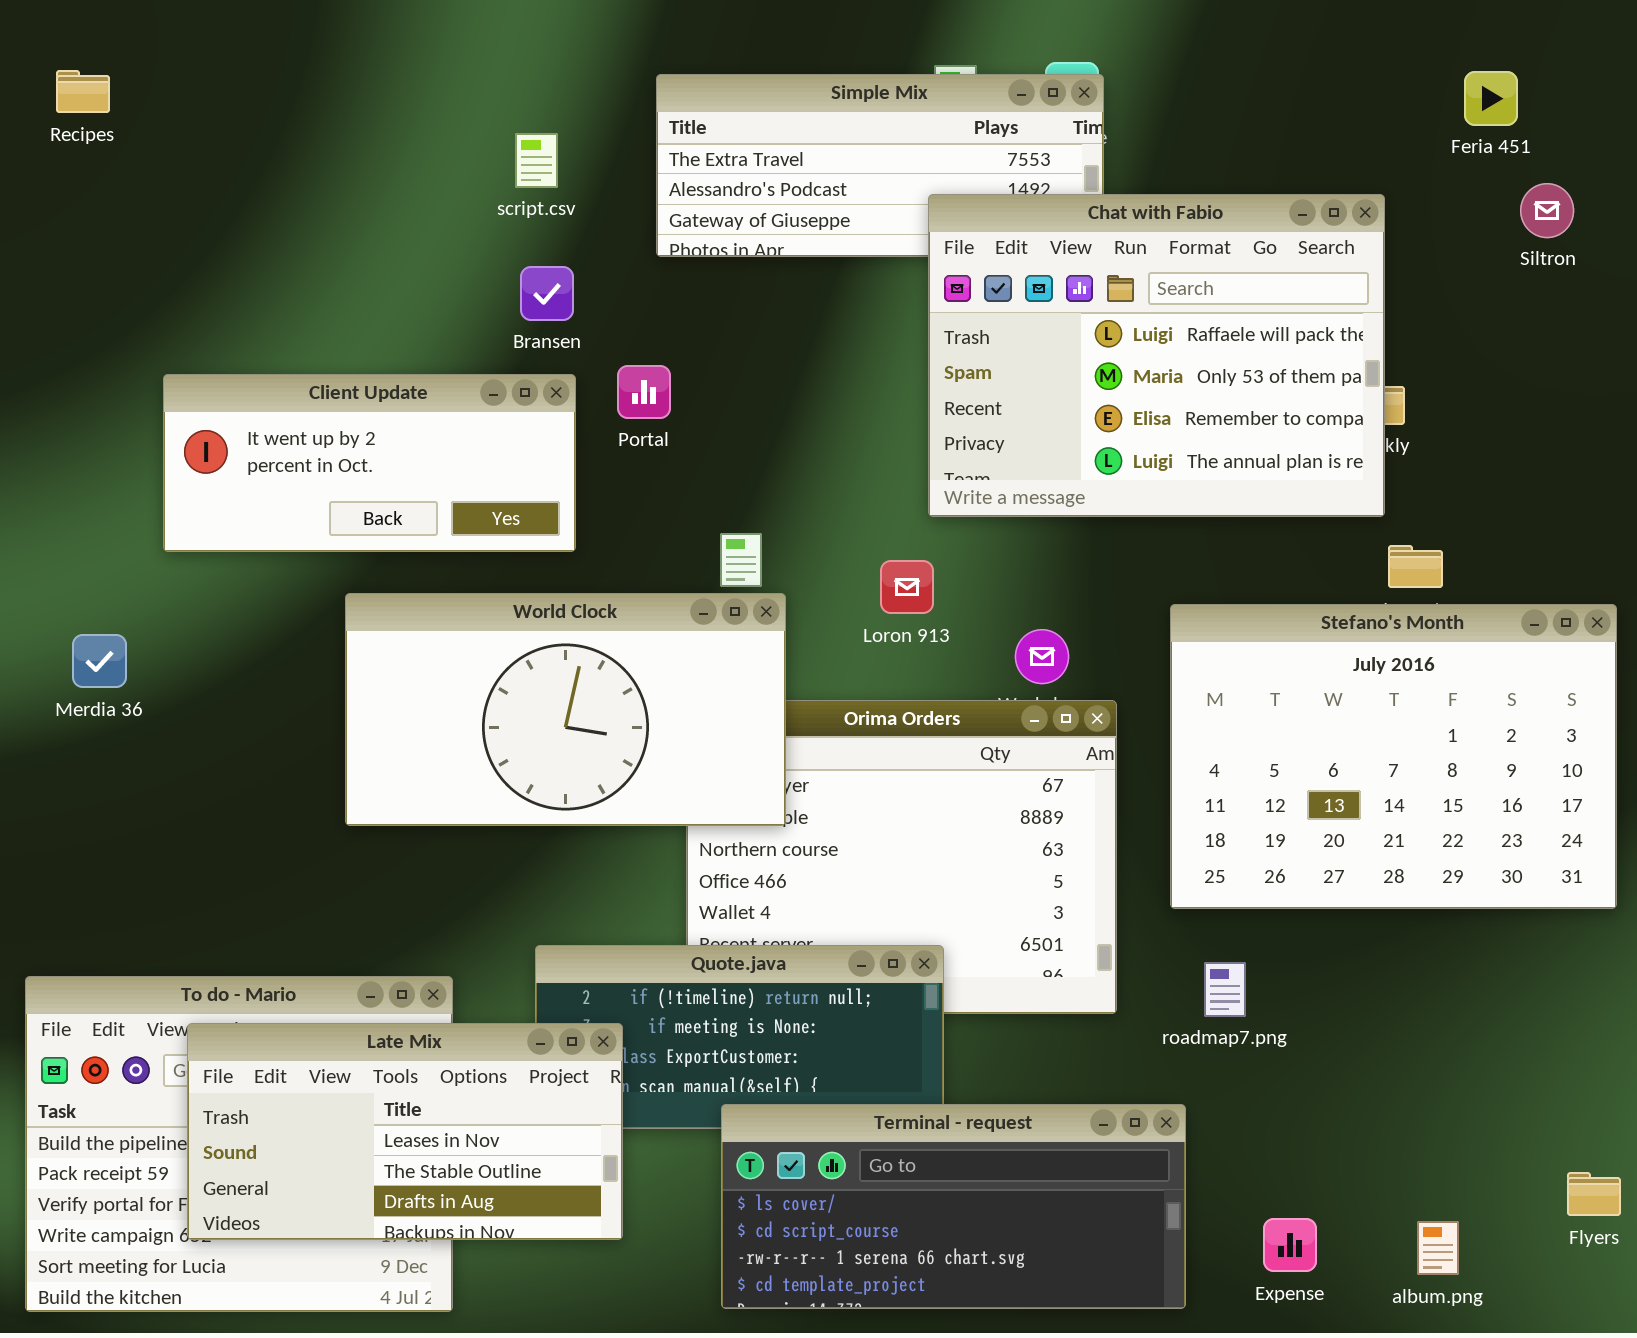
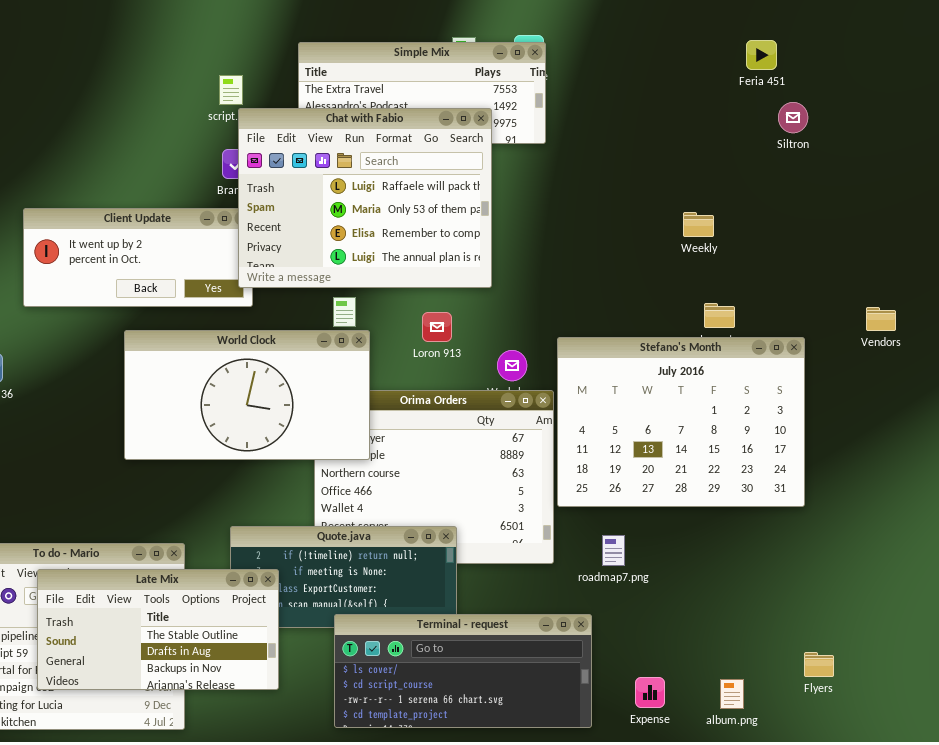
Chat with Fabio: [928,194,1385,517] -> [238,108,492,288], moved
Stefano's Month: [1170,604,1617,909] -> [557,337,805,507], moved
Late Mix: [187,1023,623,1240] -> [37,569,279,690], scrolled down 1 row

